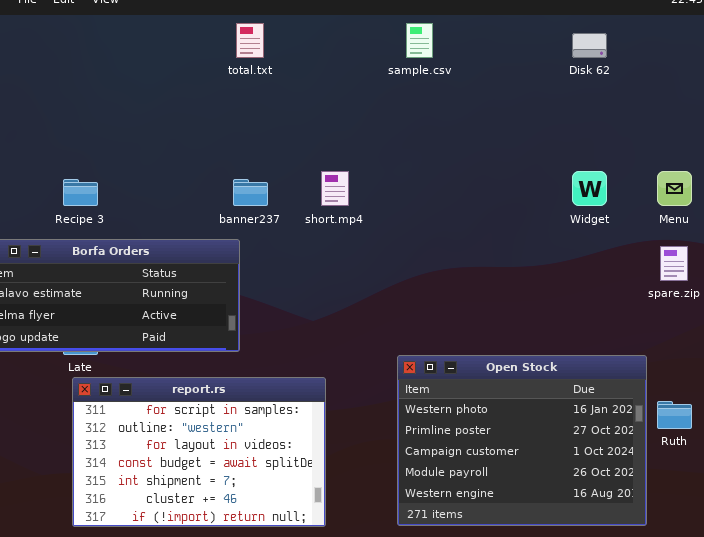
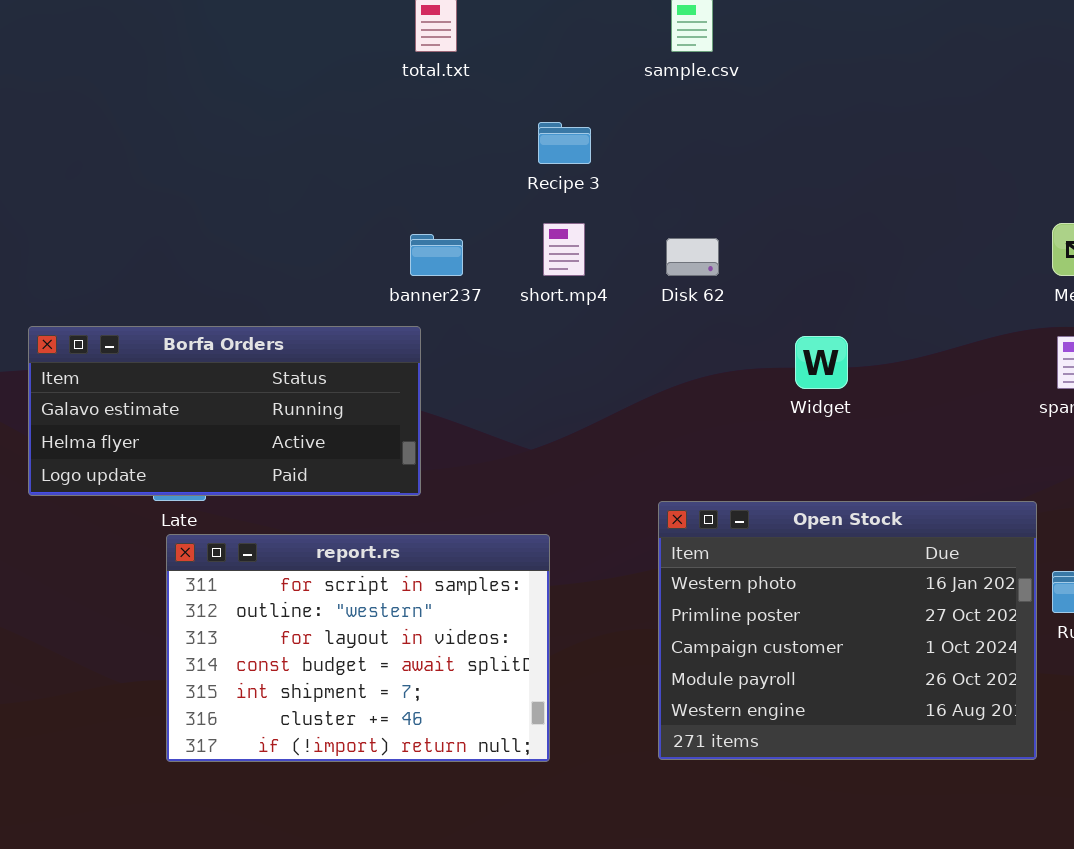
Disk 62: [572,33,607,58] -> [666,238,719,276], moved
Widget: [572,171,607,206] -> [795,336,848,389], moved
Recipe 3: [63,179,98,206] -> [538,122,591,164], moved

